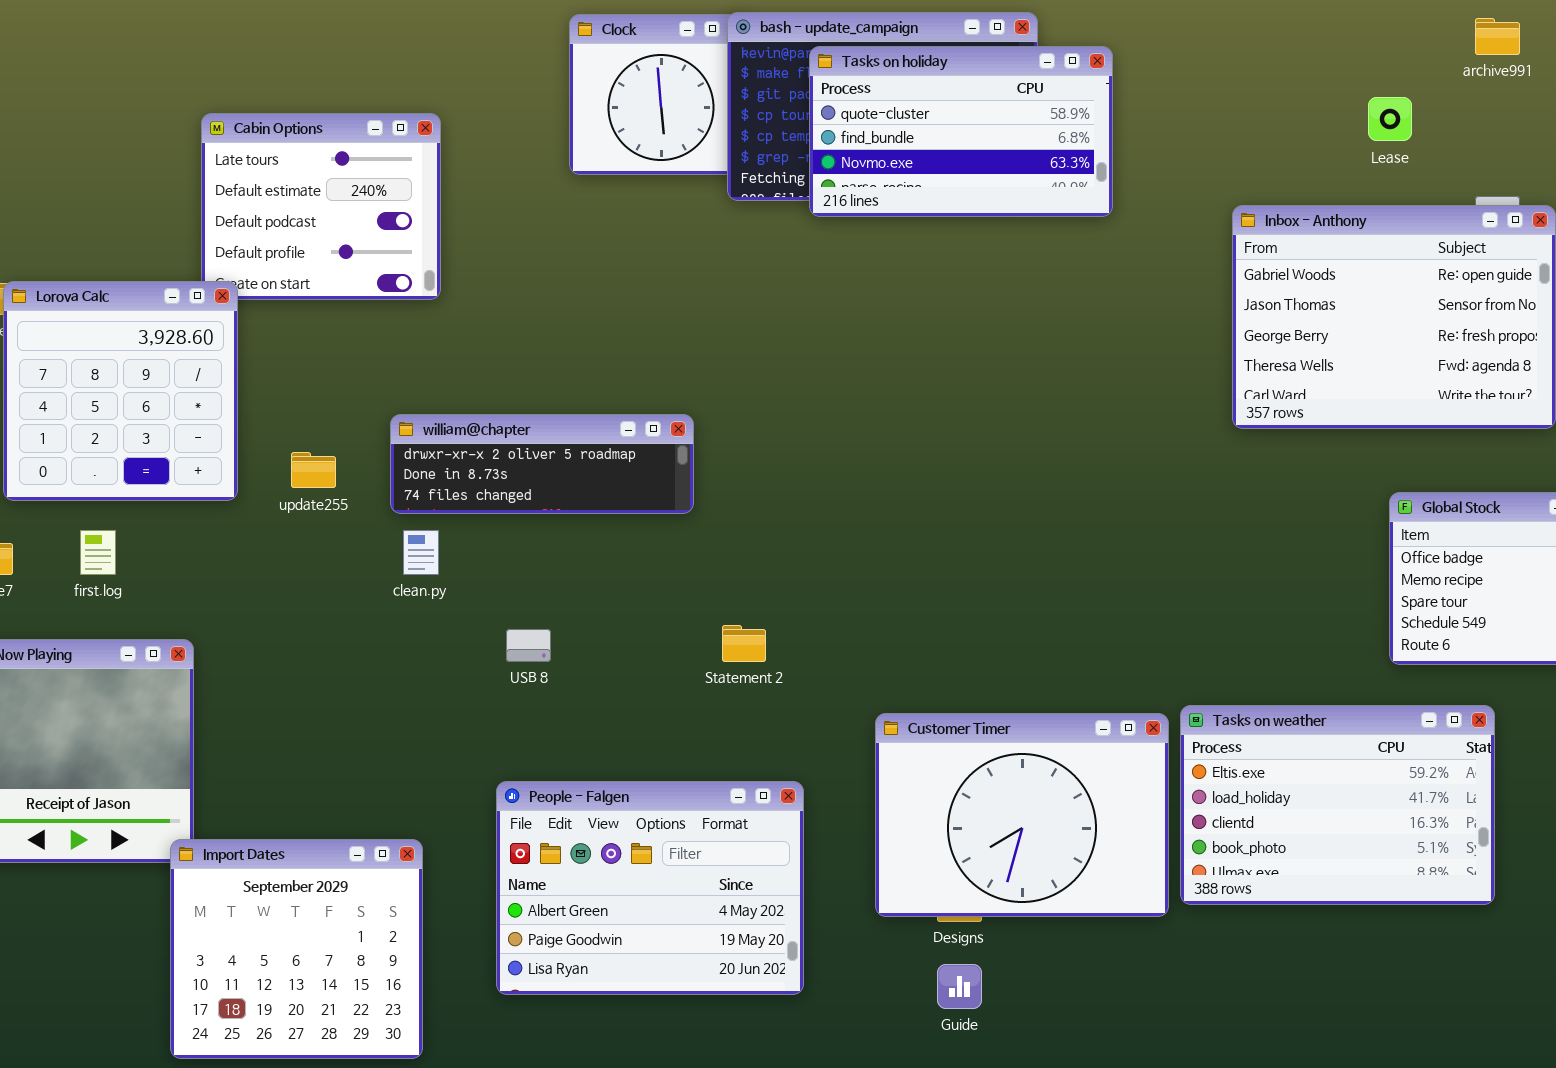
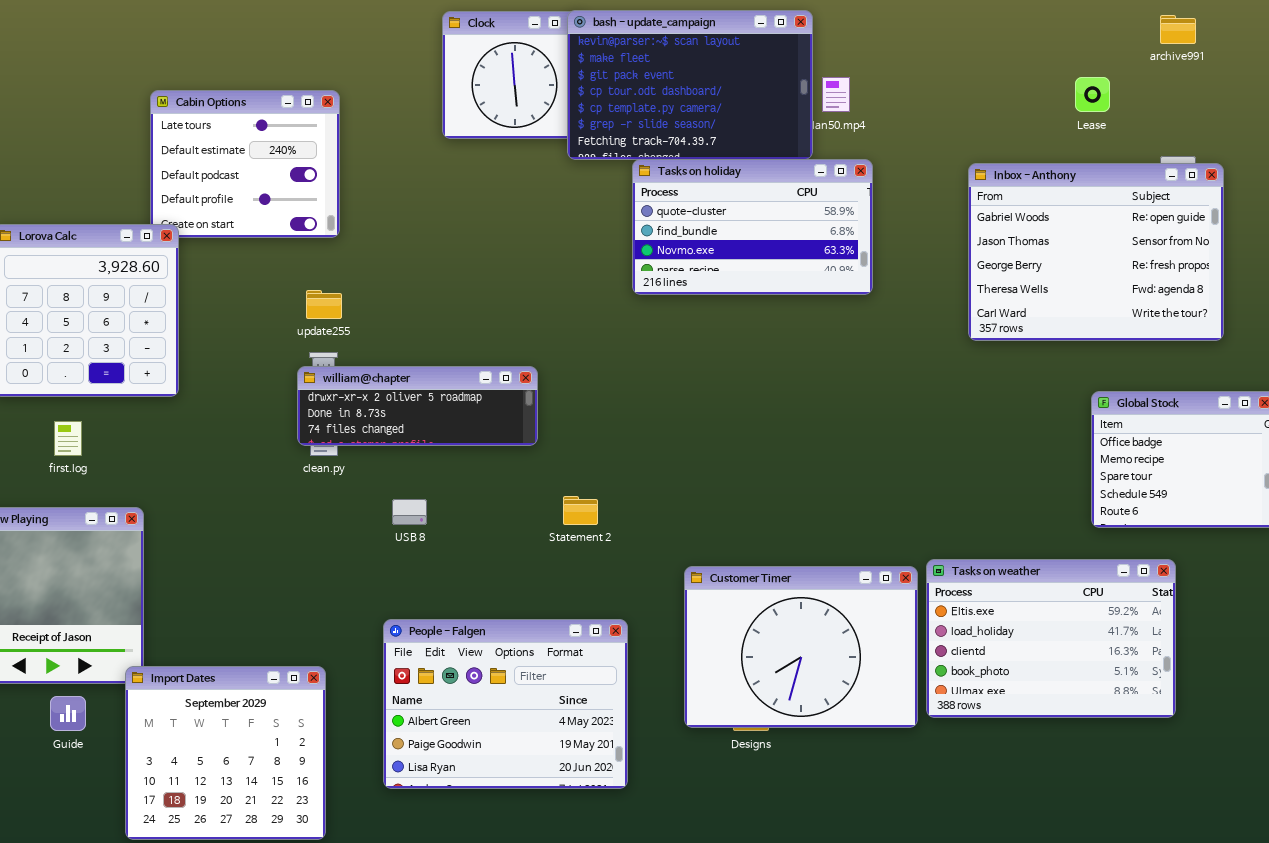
Tasks on holiday: [809,46,1113,217] -> [632,159,873,295], moved
william@chapter: [390,414,694,514] -> [297,366,538,446], moved
update255: [291,452,336,488] -> [306,290,342,319], moved
Guide: [937,964,982,1009] -> [50,696,86,731], moved

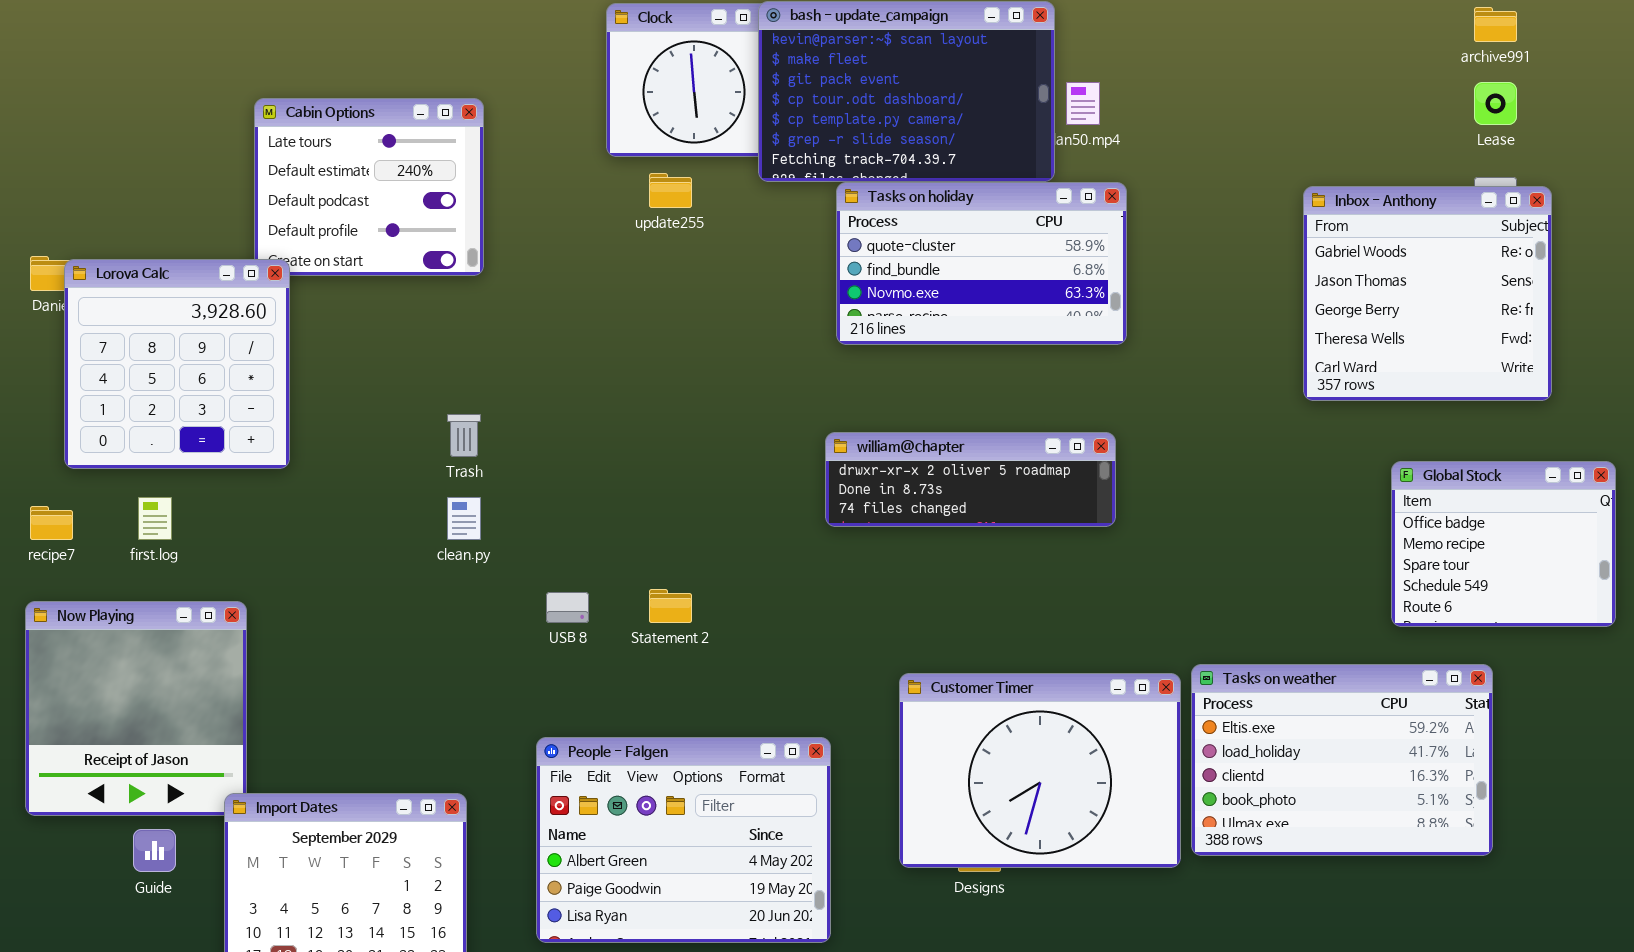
Lease: [1075,77,1110,112] -> [1474,82,1517,125], moved
Inbox - Anthony: [968,163,1224,341] -> [1303,186,1552,401], resized
update255: [306,290,342,319] -> [649,173,692,208], moved
william@chapter: [297,366,538,446] -> [825,432,1116,527], moved
Statement 2: [563,496,598,525] -> [649,589,692,623], moved

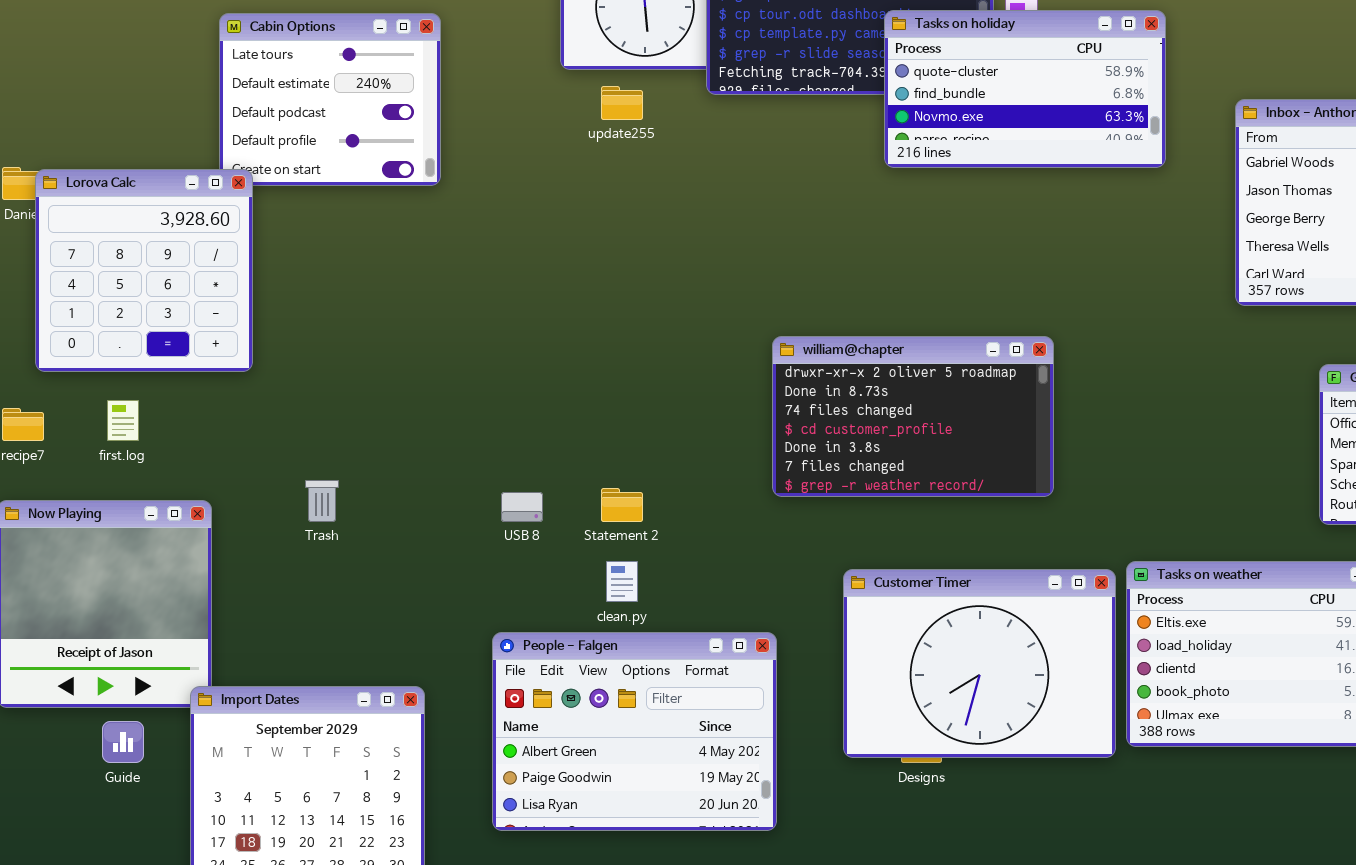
Tasks on holiday: [836,182,1127,345] -> [884,10,1166,168], moved
Trash: [447,414,481,457] -> [305,480,339,522], moved
william@chapter: [825,432,1116,527] -> [772,336,1054,497], resized
clean.py: [447,497,481,540] -> [606,561,638,602], moved

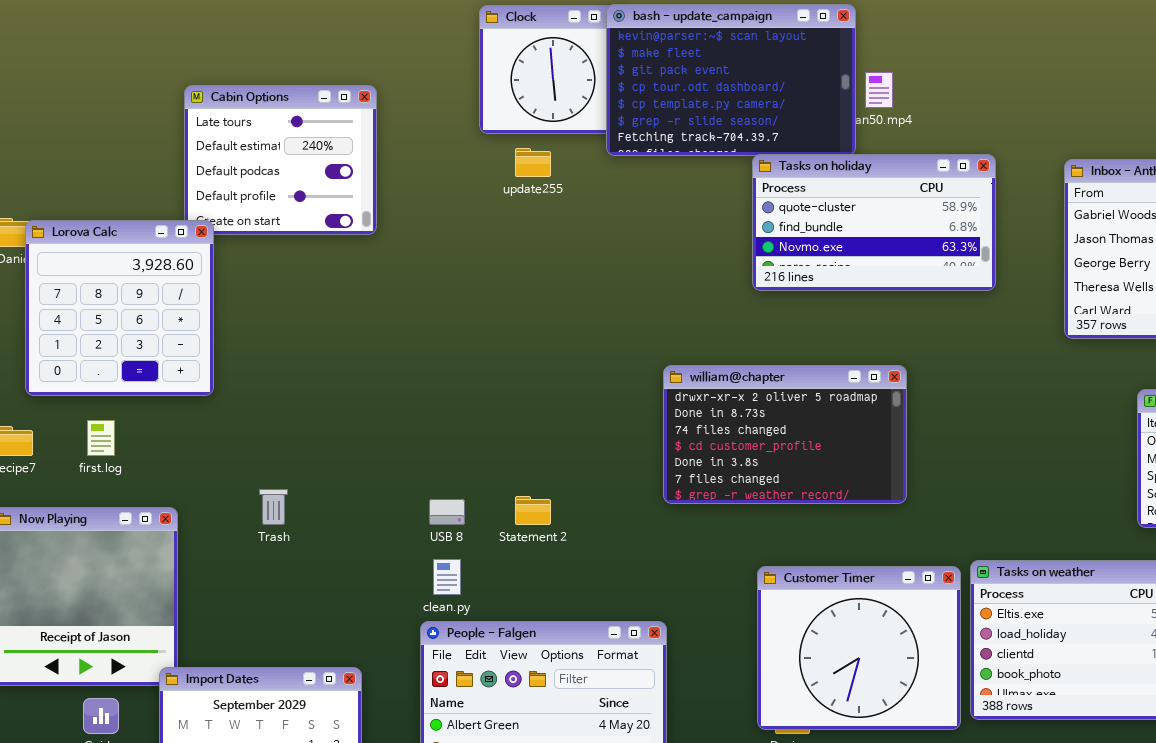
Tasks on holiday: [884,10,1166,168] -> [752,154,996,291], moved
clean.py: [606,561,638,602] -> [433,559,461,595], moved
Customer Timer: [843,569,1116,758] -> [757,566,961,730], resized

